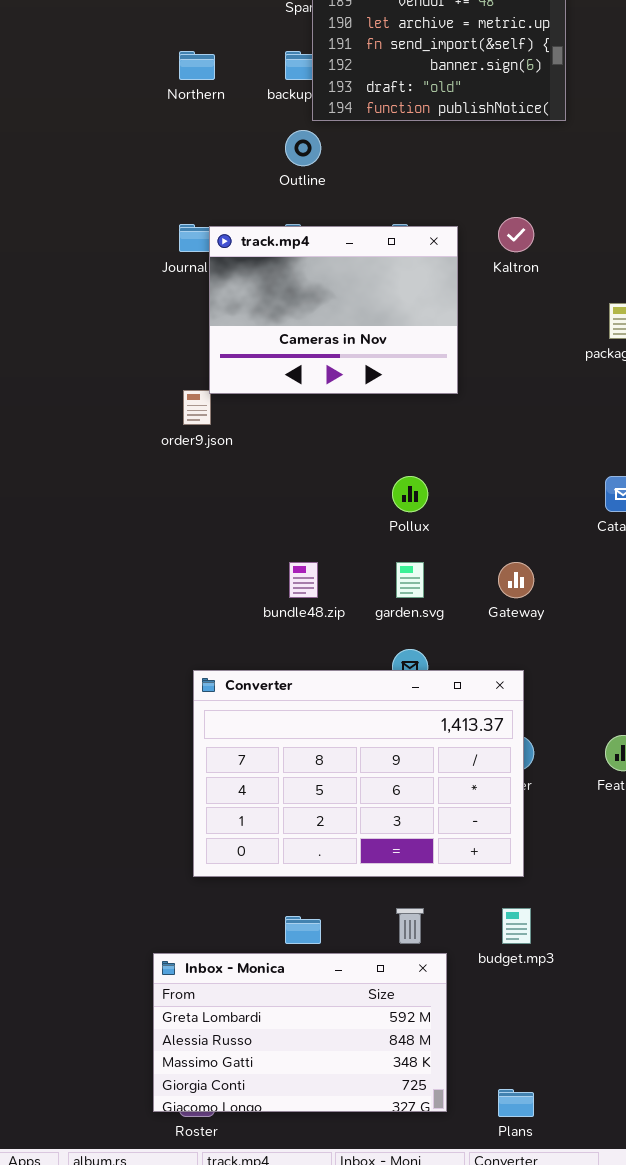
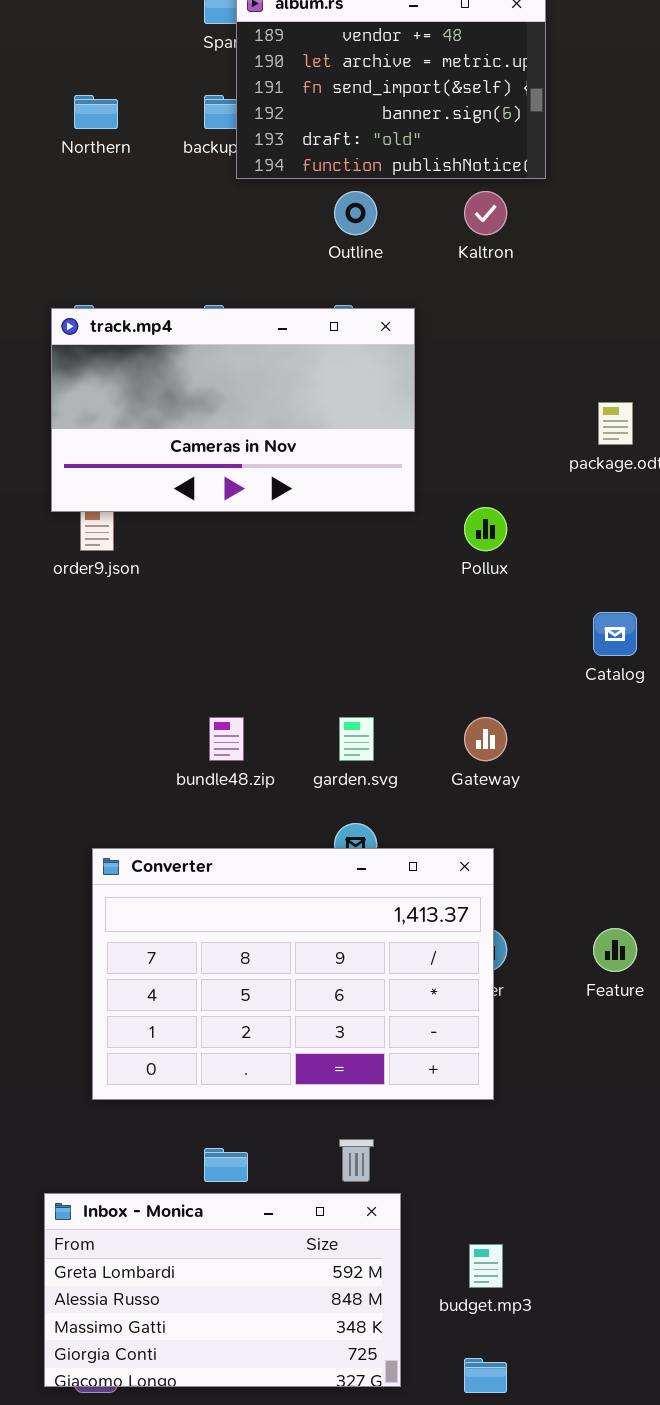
Outline: [285,130,321,166] -> [334,191,377,235], moved
Kaltron: [498,217,534,252] -> [464,191,507,235], moved
track.mp4: [209,226,458,394] -> [51,308,415,512], resized
Pollux: [392,476,428,512] -> [464,507,507,551], moved
budget.mp3: [502,908,531,944] -> [469,1244,503,1288], moved

